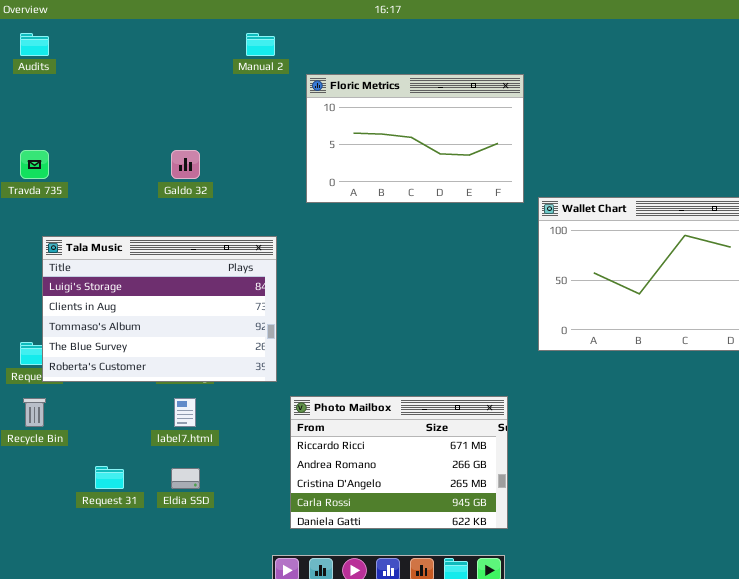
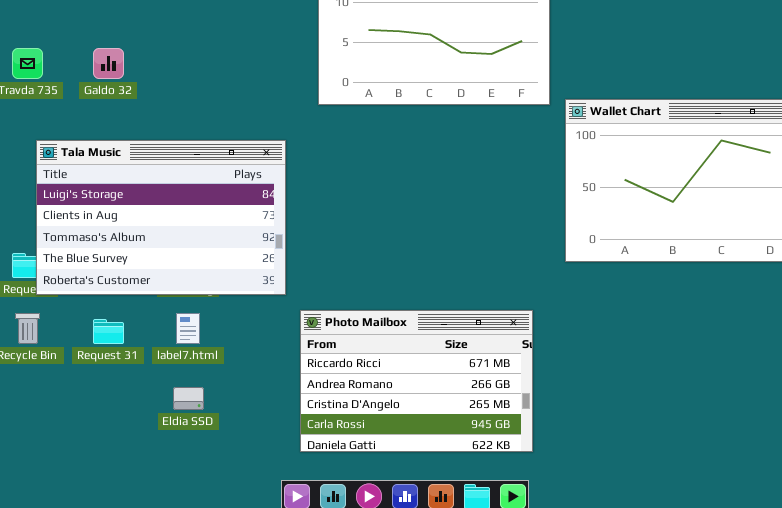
Galdo 32: [171,150,200,179] -> [93,48,124,79], moved
Request 31: [95,466,124,489] -> [93,319,124,344], moved

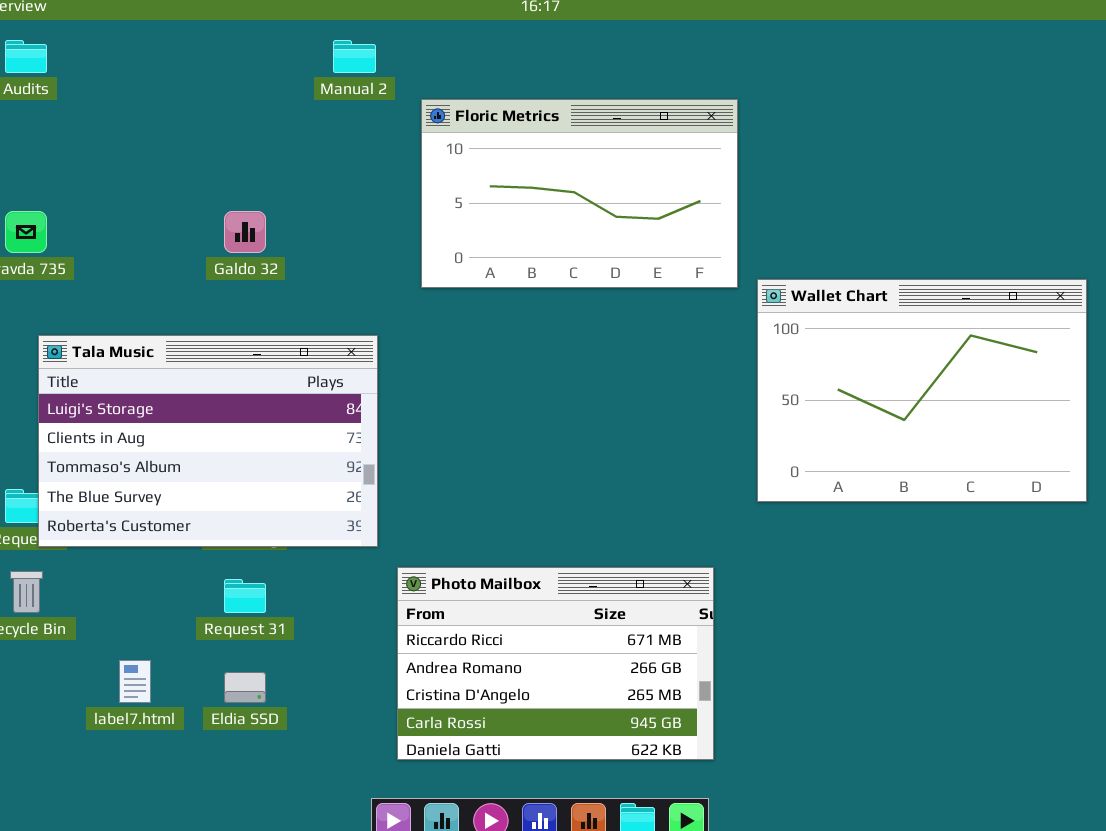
Galdo 32: [93,48,124,79] -> [224,211,266,253], moved
label7.html: [176,313,200,344] -> [119,660,151,703], moved
Request 31: [93,319,124,344] -> [224,579,266,613], moved

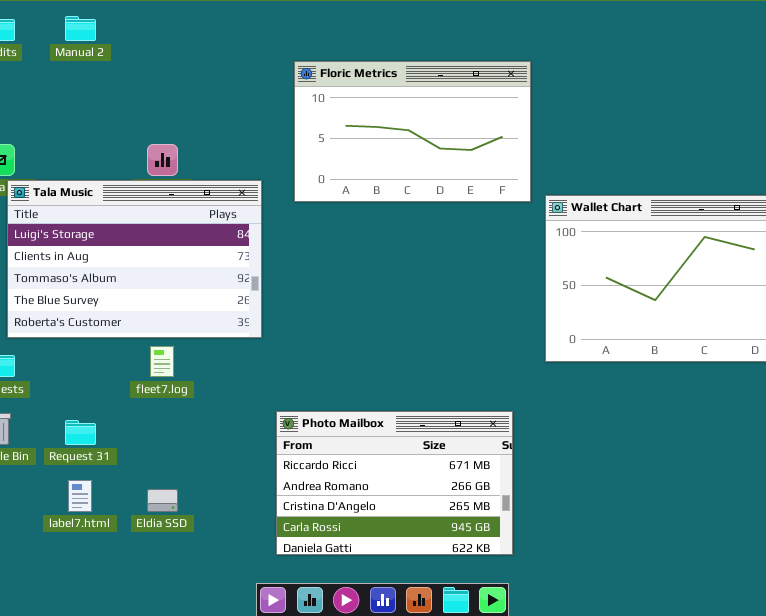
Manual 2: [333,40,376,73] -> [65,16,96,41], moved
Tala Music: [38,335,378,547] -> [7,180,262,338], moved
Request 31: [224,579,266,613] -> [65,420,96,445], moved

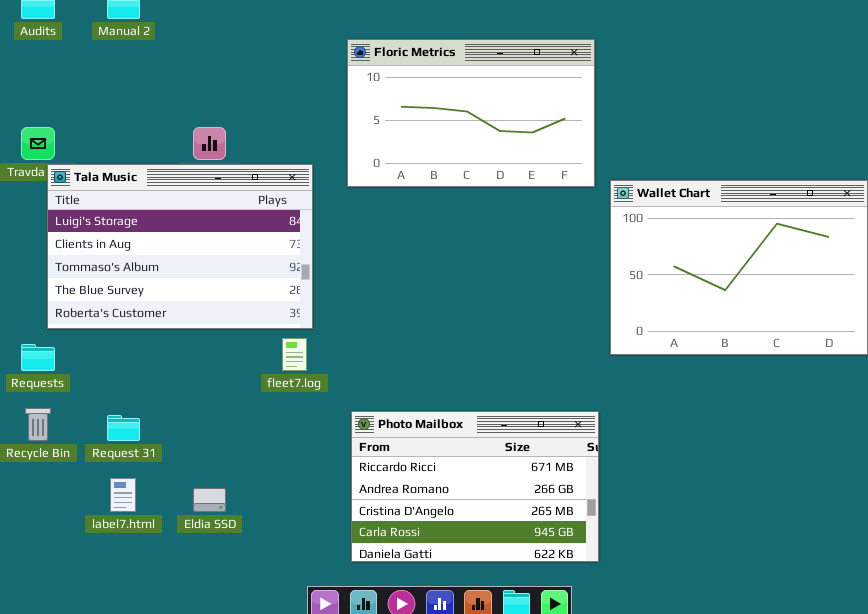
fleet7.log: [150,346,174,377] -> [282,338,307,371], moved
Photo Mailbox: [276,411,513,555] -> [351,411,599,562], moved

